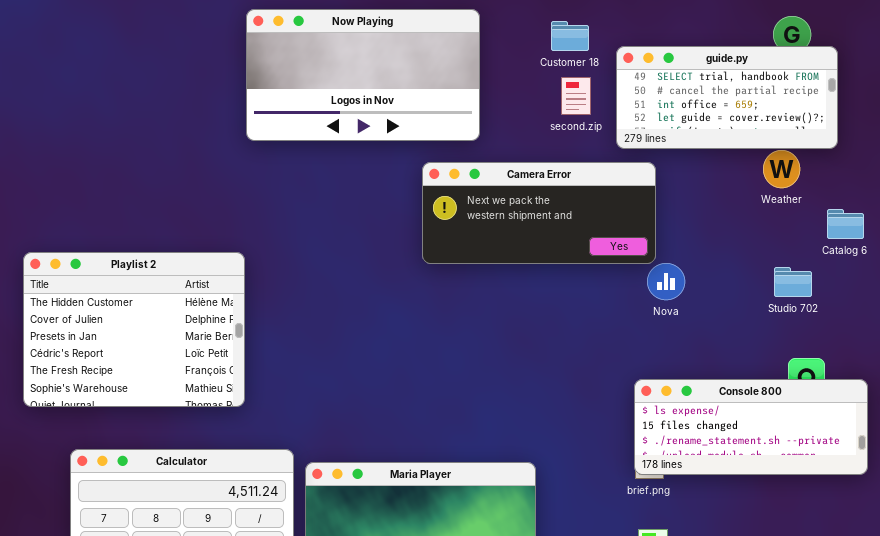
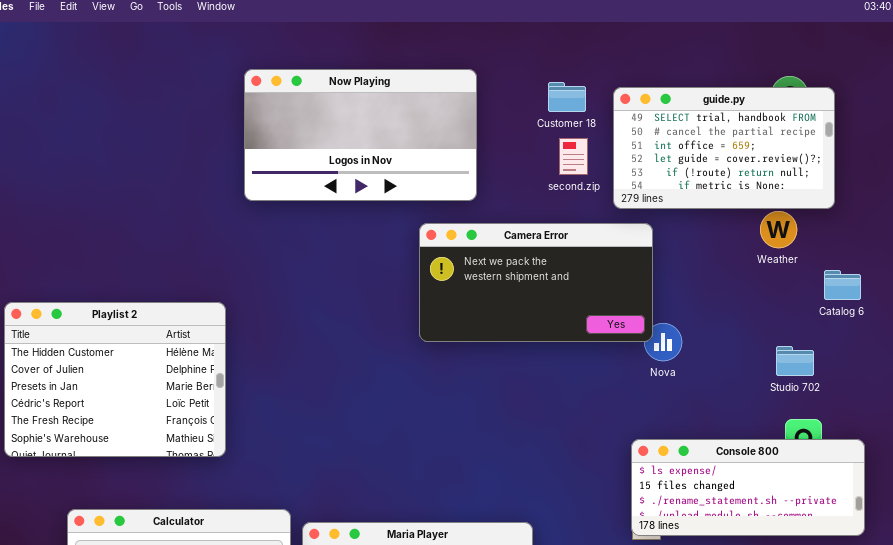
guide.py: [616,46,838,149] -> [613,87,835,209], resized
Camera Error: [422,162,656,264] -> [419,223,653,342], resized
Playlist 2: [23,252,245,407] -> [4,302,226,457], moved
Studio 702: [774,267,812,297] -> [776,346,814,376], moved

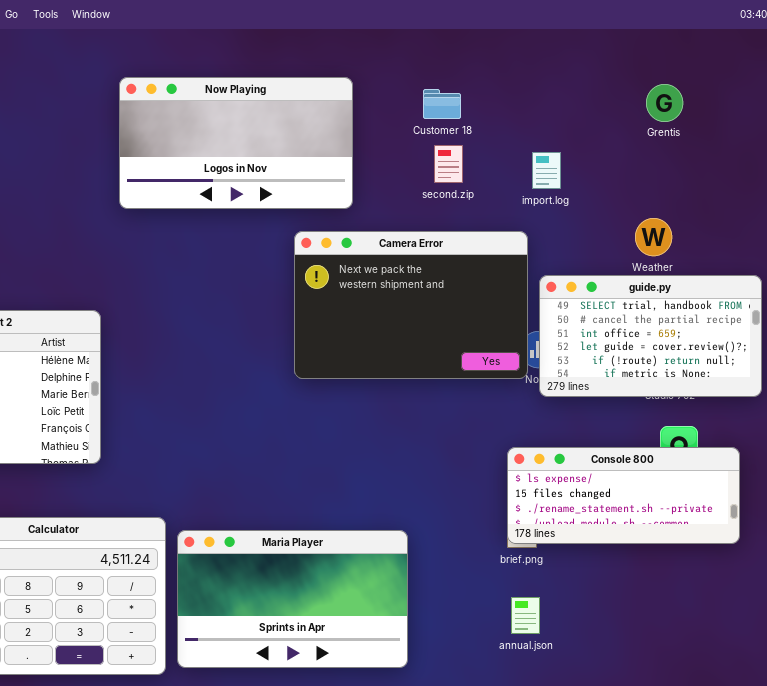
guide.py: [613,87,835,209] -> [539,275,762,397], moved
Camera Error: [419,223,653,342] -> [294,231,528,379], resized

